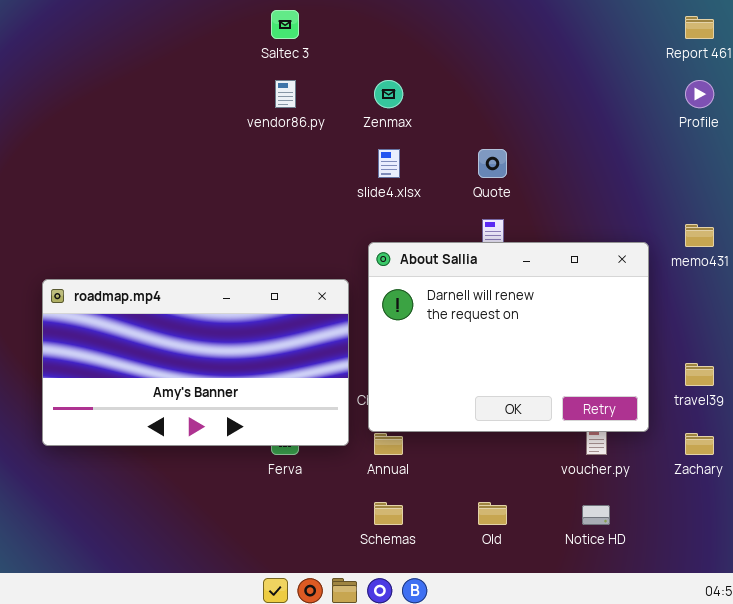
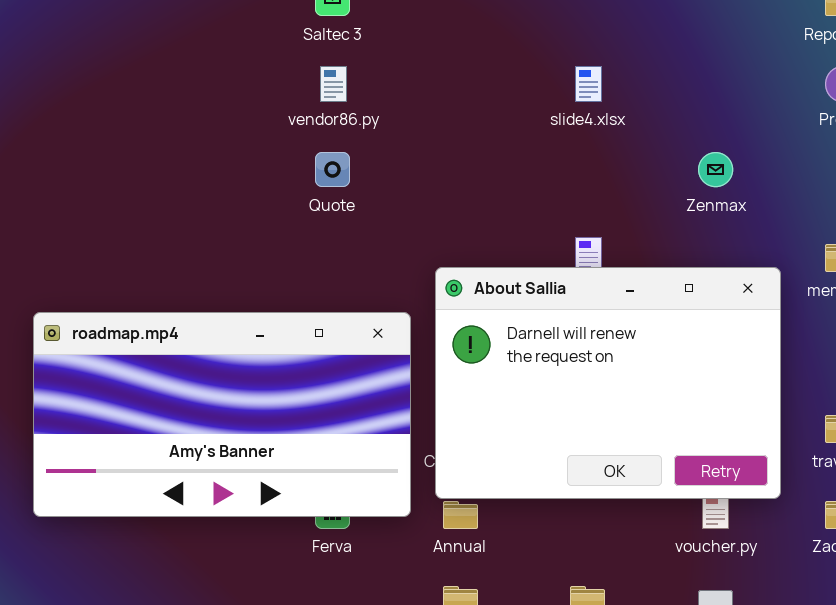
Zenmax: [374,80,403,108] -> [698,152,733,187], moved
slide4.xlsx: [378,149,400,178] -> [575,66,602,102], moved
Quote: [478,149,507,178] -> [315,152,350,187], moved

